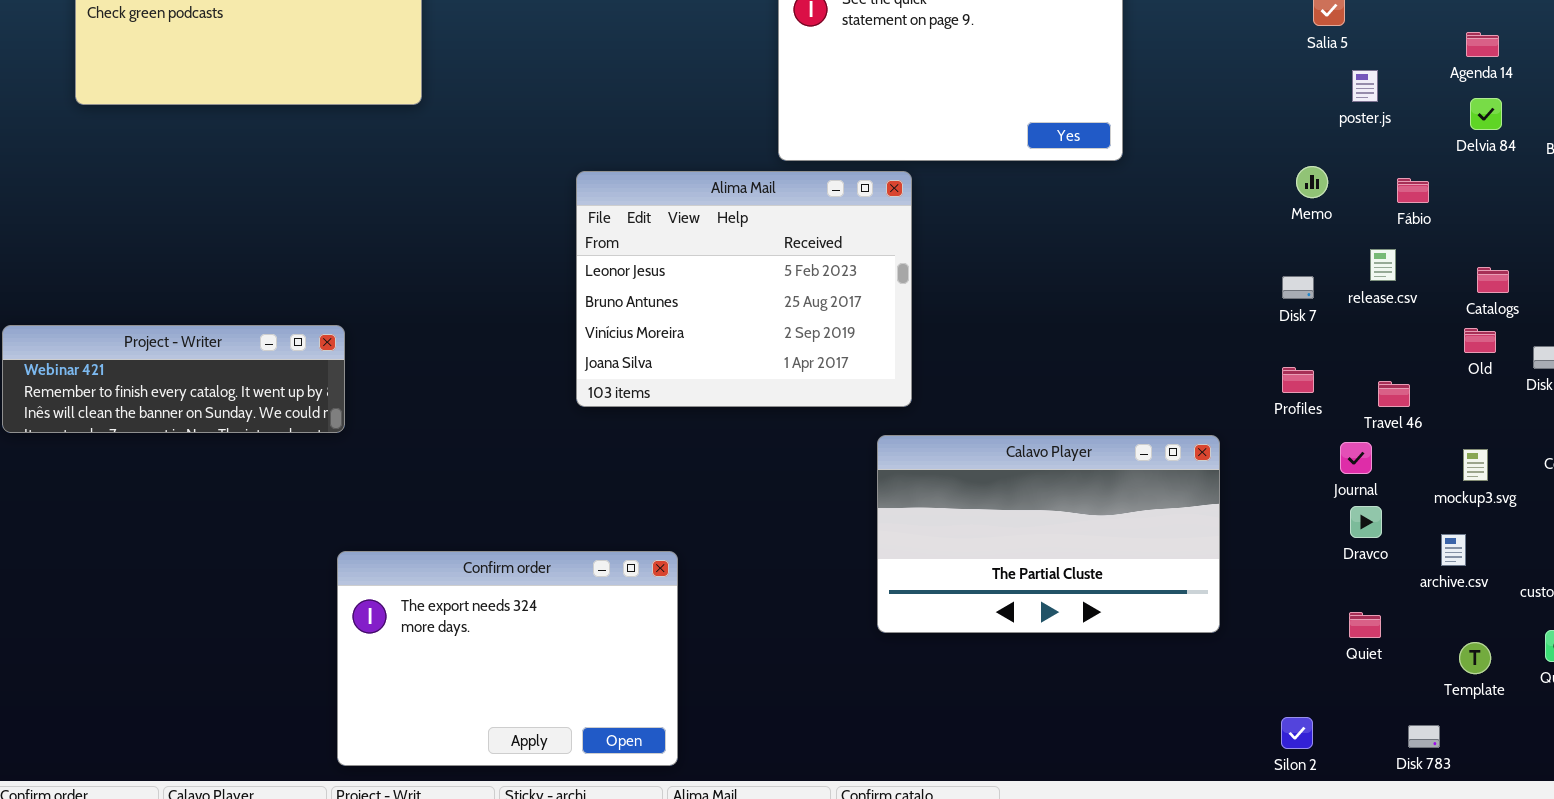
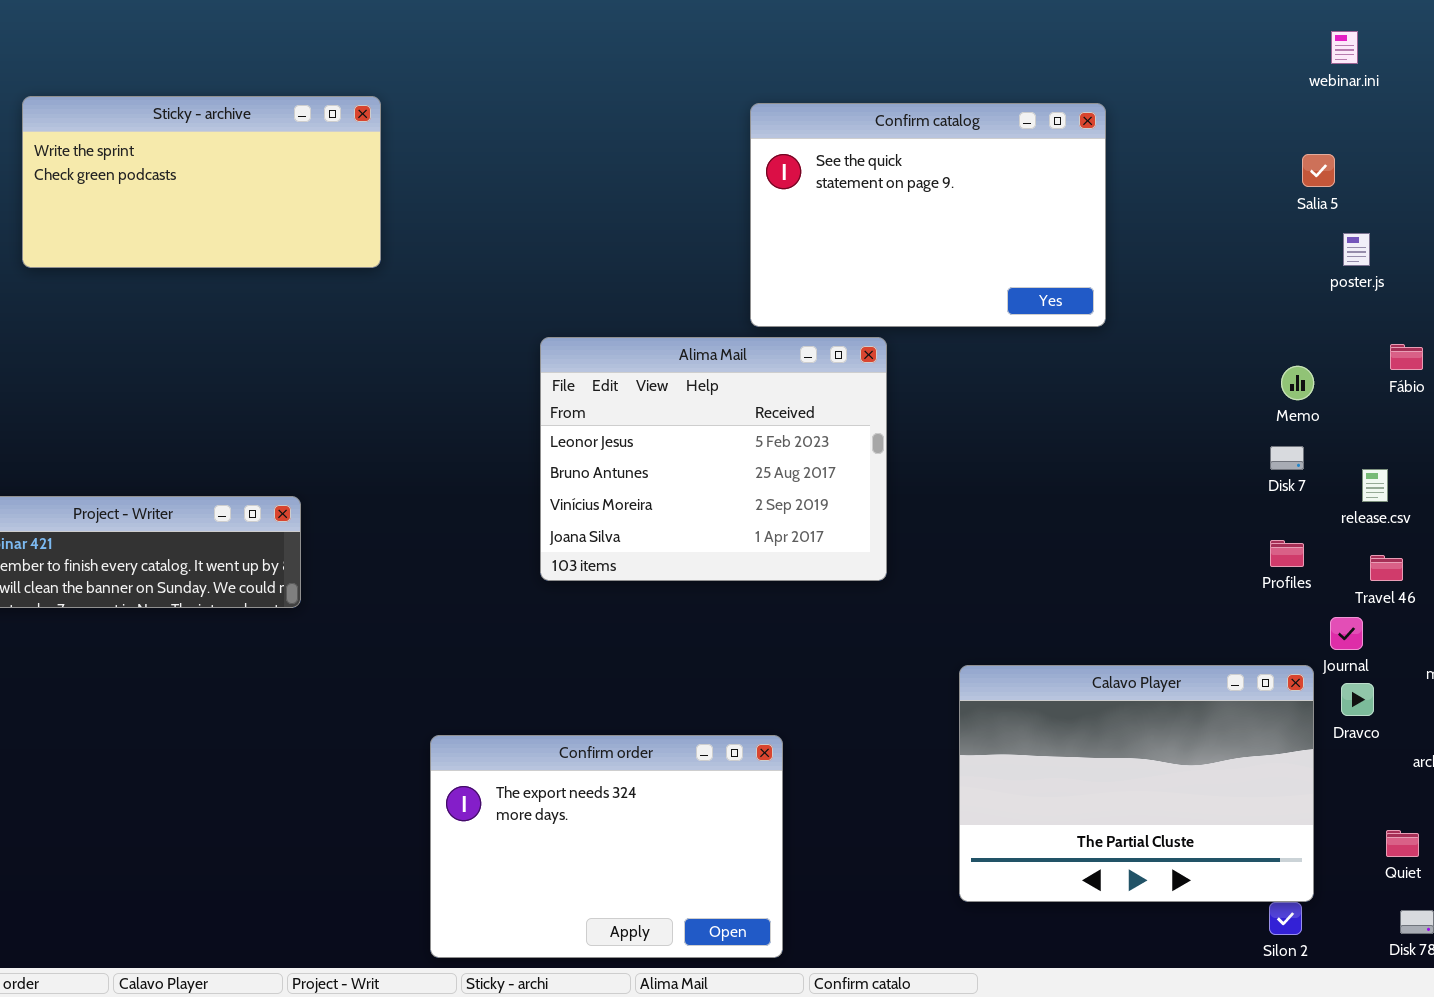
Memo: [1296,166,1328,198] -> [1281,366,1314,400], moved
release.csv: [1370,249,1396,281] -> [1362,469,1388,502], moved
Calavo Player: [877,435,1220,633] -> [959,665,1314,902], moved, resized
Confirm order: [337,551,678,766] -> [430,735,783,958], moved
Quiet: [1349,612,1381,638] -> [1386,830,1419,857], moved

